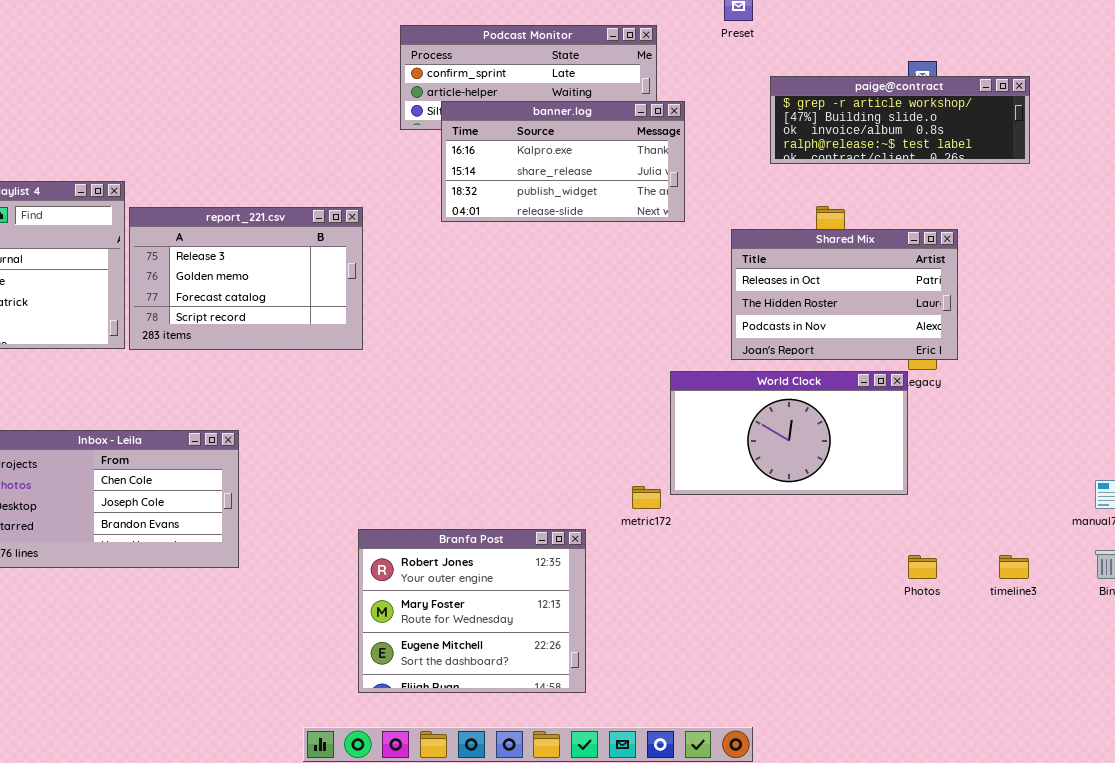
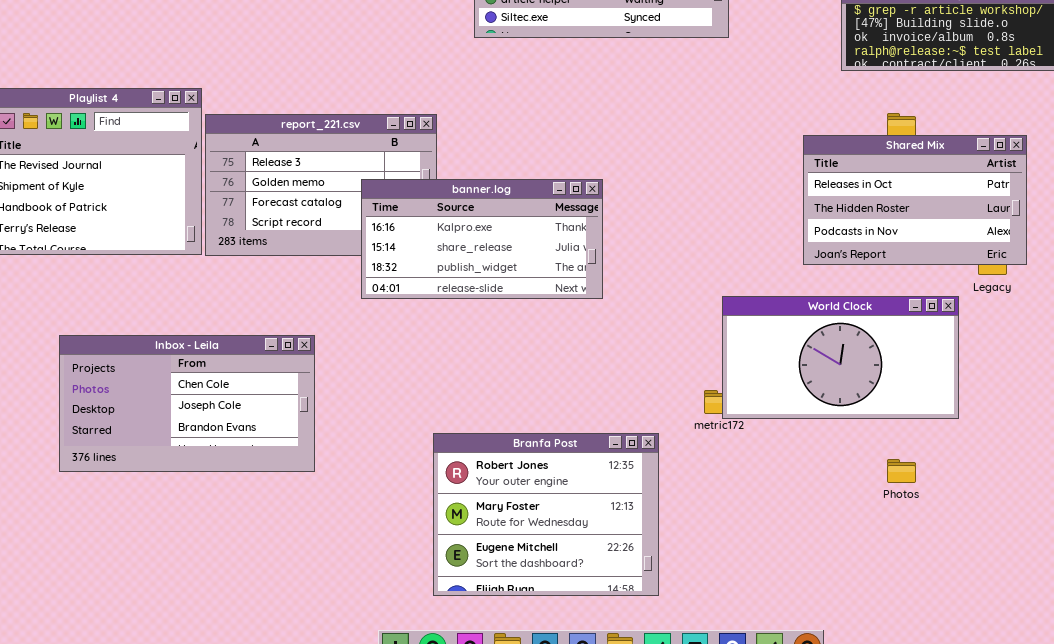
banner.log: [441,101,685,222] -> [361,179,603,299], moved
World Clock: [670,371,908,495] -> [722,296,959,419], moved
Photos: [908,555,937,579] -> [887,459,916,483], moved

